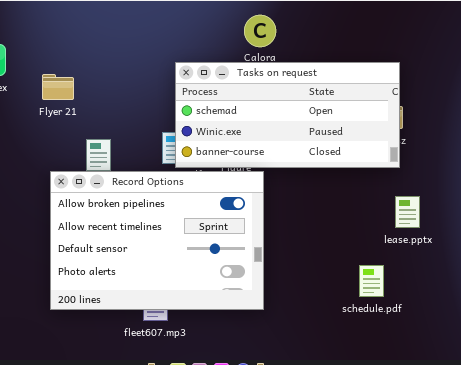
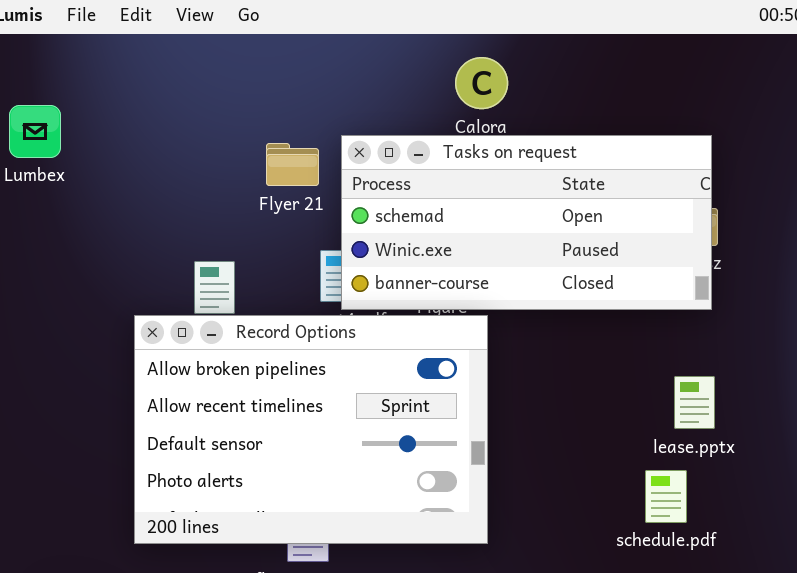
Flyer 21: [42,74,74,100] -> [266,143,319,186], moved
lease.pptx: [395,196,420,228] -> [674,376,715,429], moved

